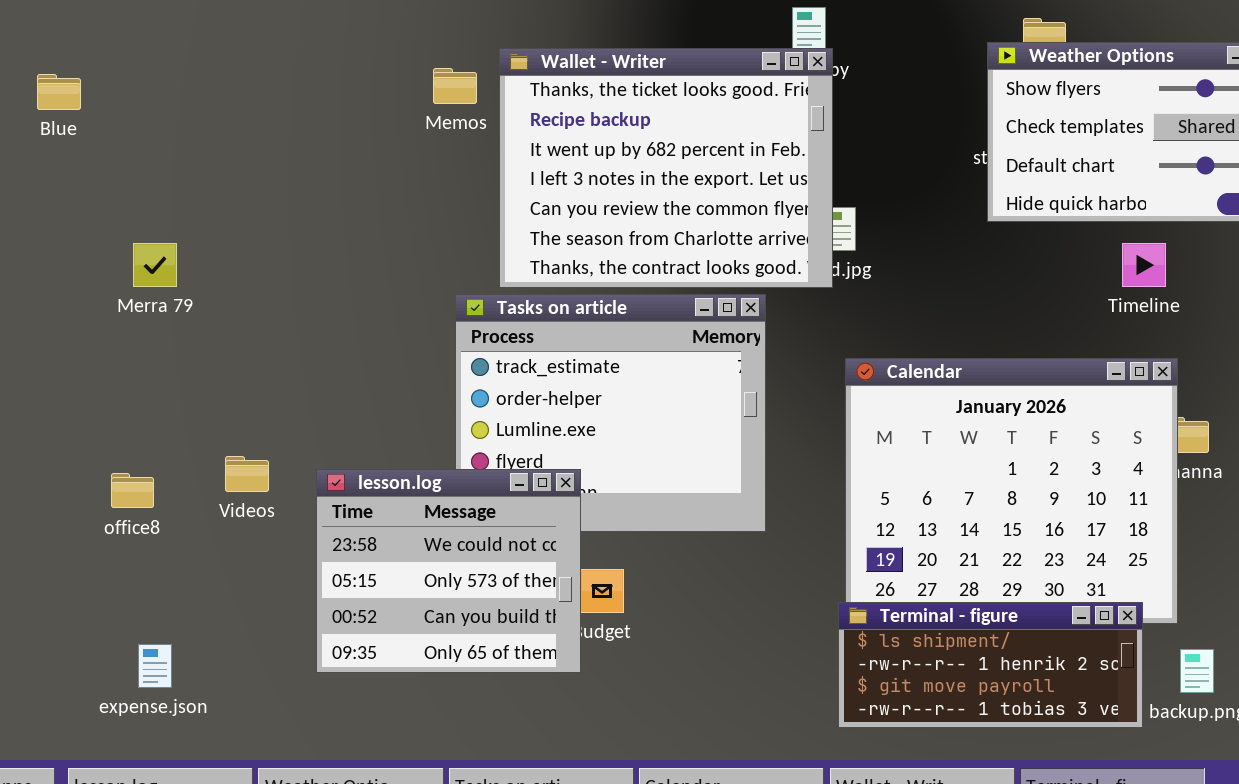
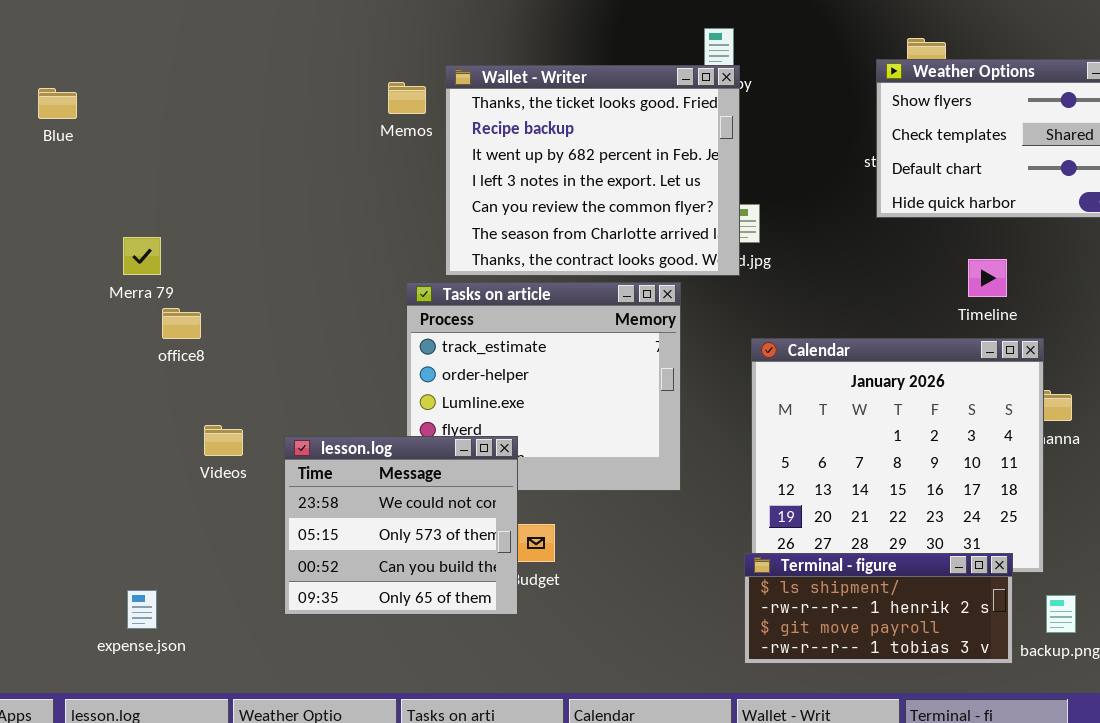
Timeline: [1122,243,1166,287] -> [968,259,1007,297], moved
office8: [111,473,154,508] -> [162,308,201,339], moved

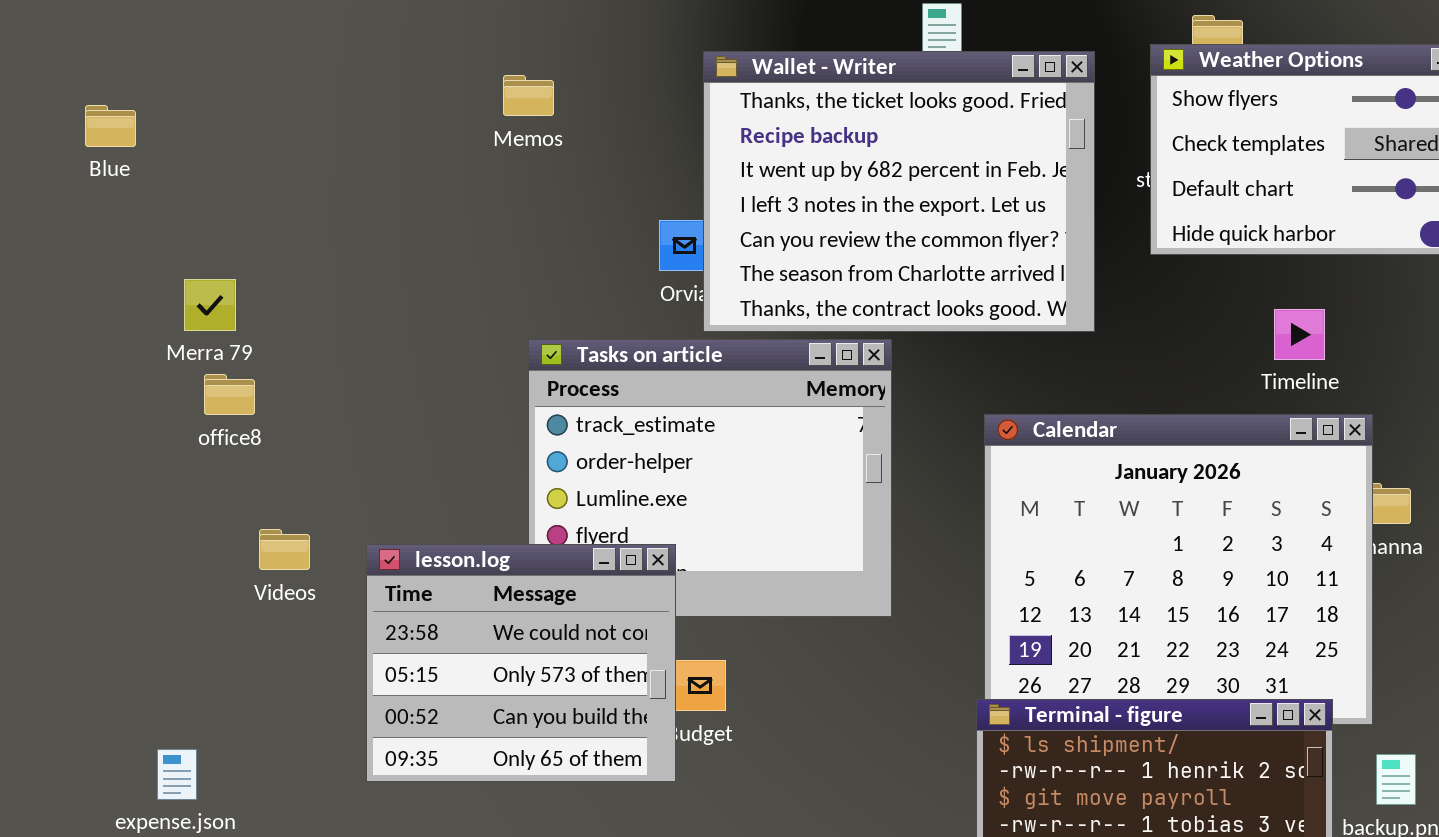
Wallet - Writer: [445,65,740,276] -> [703,51,1095,332], moved
Blue: [38,88,77,119] -> [85,105,136,147], moved
Merra 79: [123,237,161,275] -> [184,279,236,331], moved

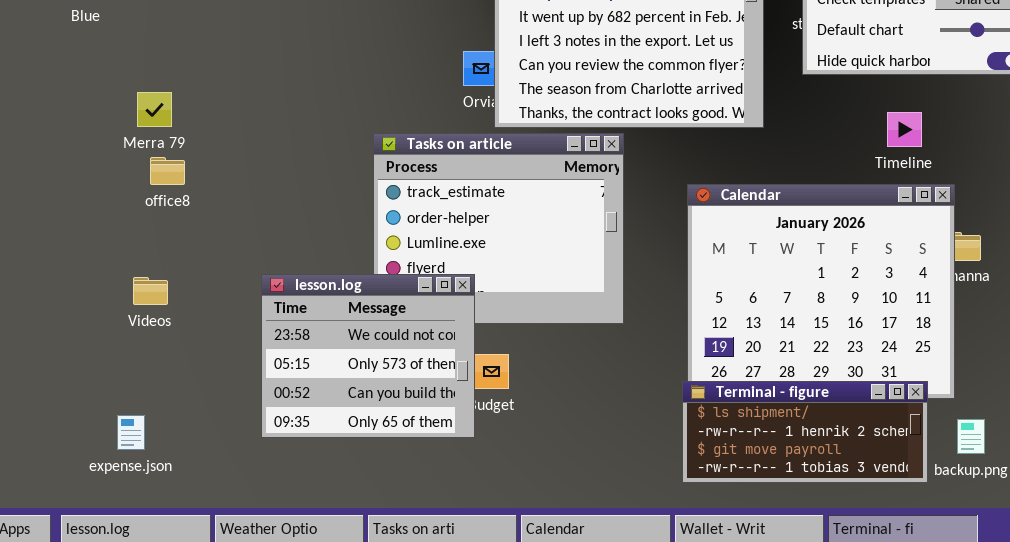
Videos: [259,529,310,570] -> [133,277,168,305], moved

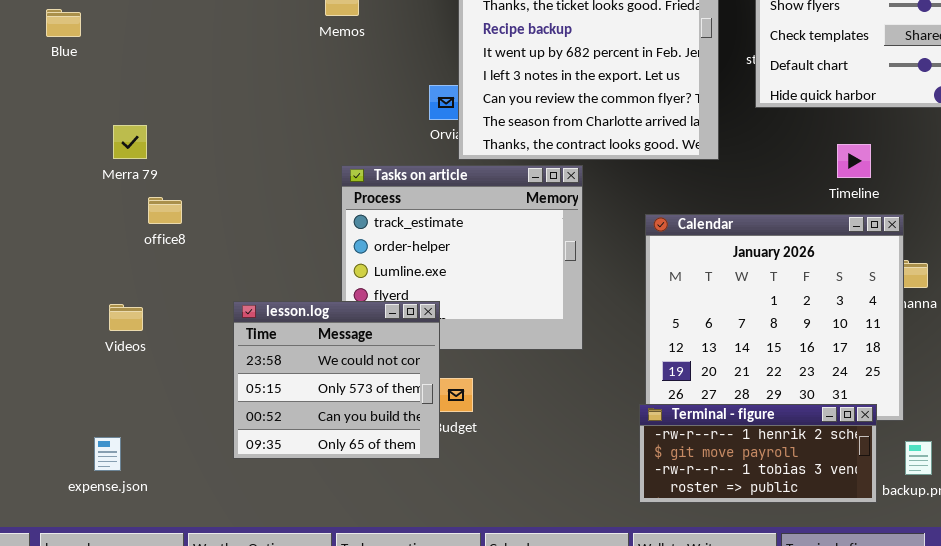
office8: [150,157,185,185] -> [148,197,182,224], moved
Terminal - figure: [682,381,928,483] -> [639,404,877,503], scrolled down 1 row

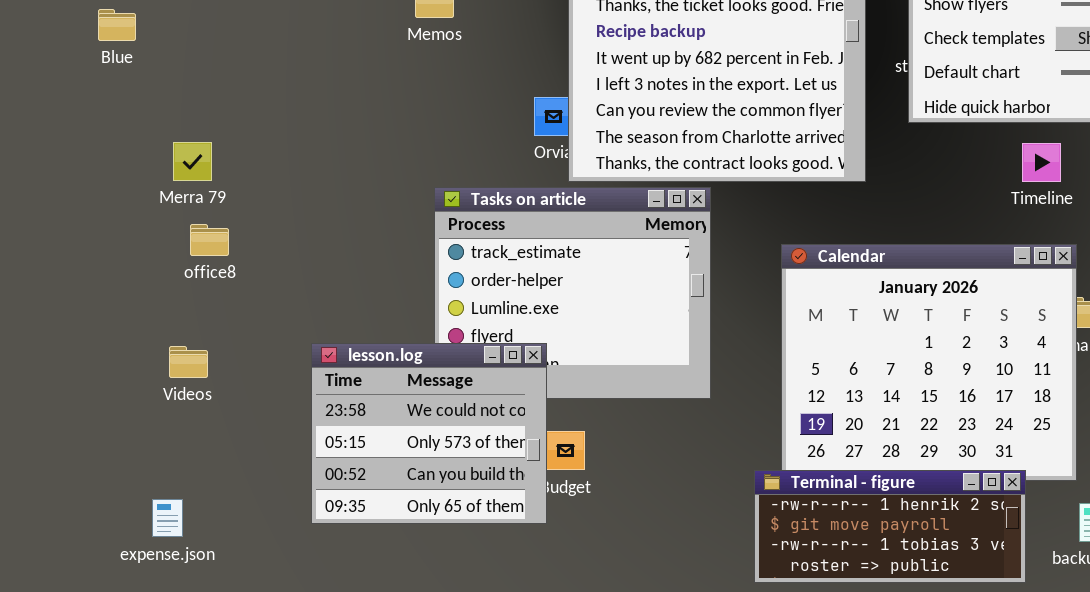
Timeline: [837,144,871,178] -> [1022,143,1061,182], moved
office8: [148,197,182,224] -> [190,224,229,256], moved
Terminal - figure: [639,404,877,503] -> [754,470,1026,583], moved

